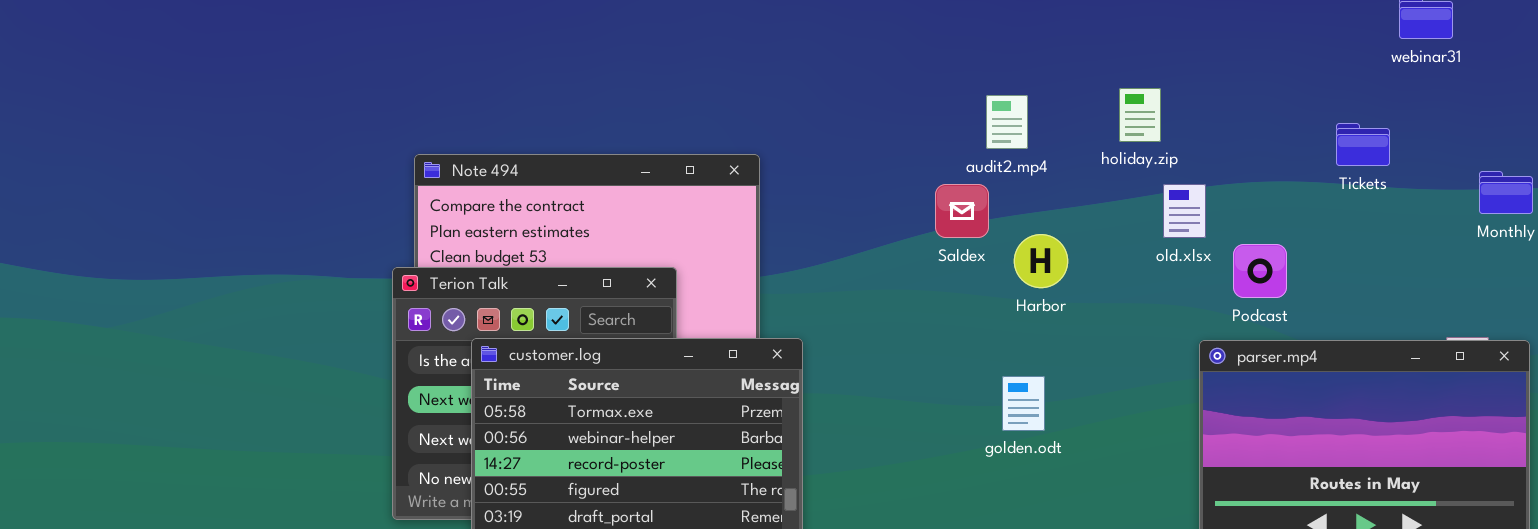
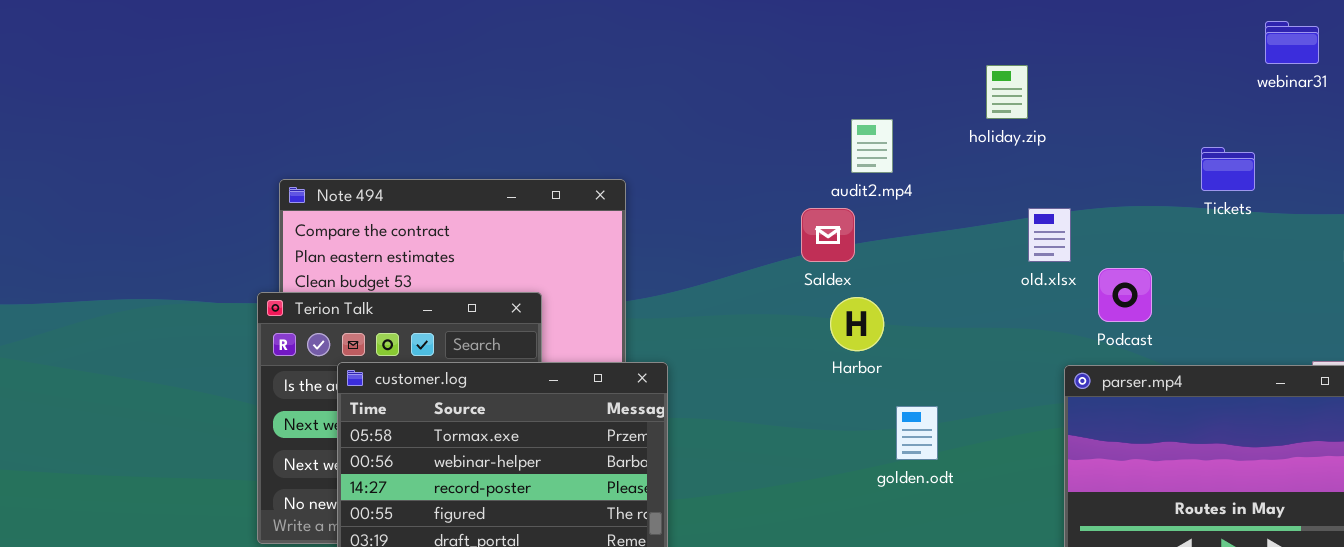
holiday.zip: [1119,88,1161,142] -> [986,65,1028,119], moved
Harbor: [1014,234,1068,288] -> [830,297,884,351], moved
golden.odt: [1002,376,1045,431] -> [896,406,938,460], moved

